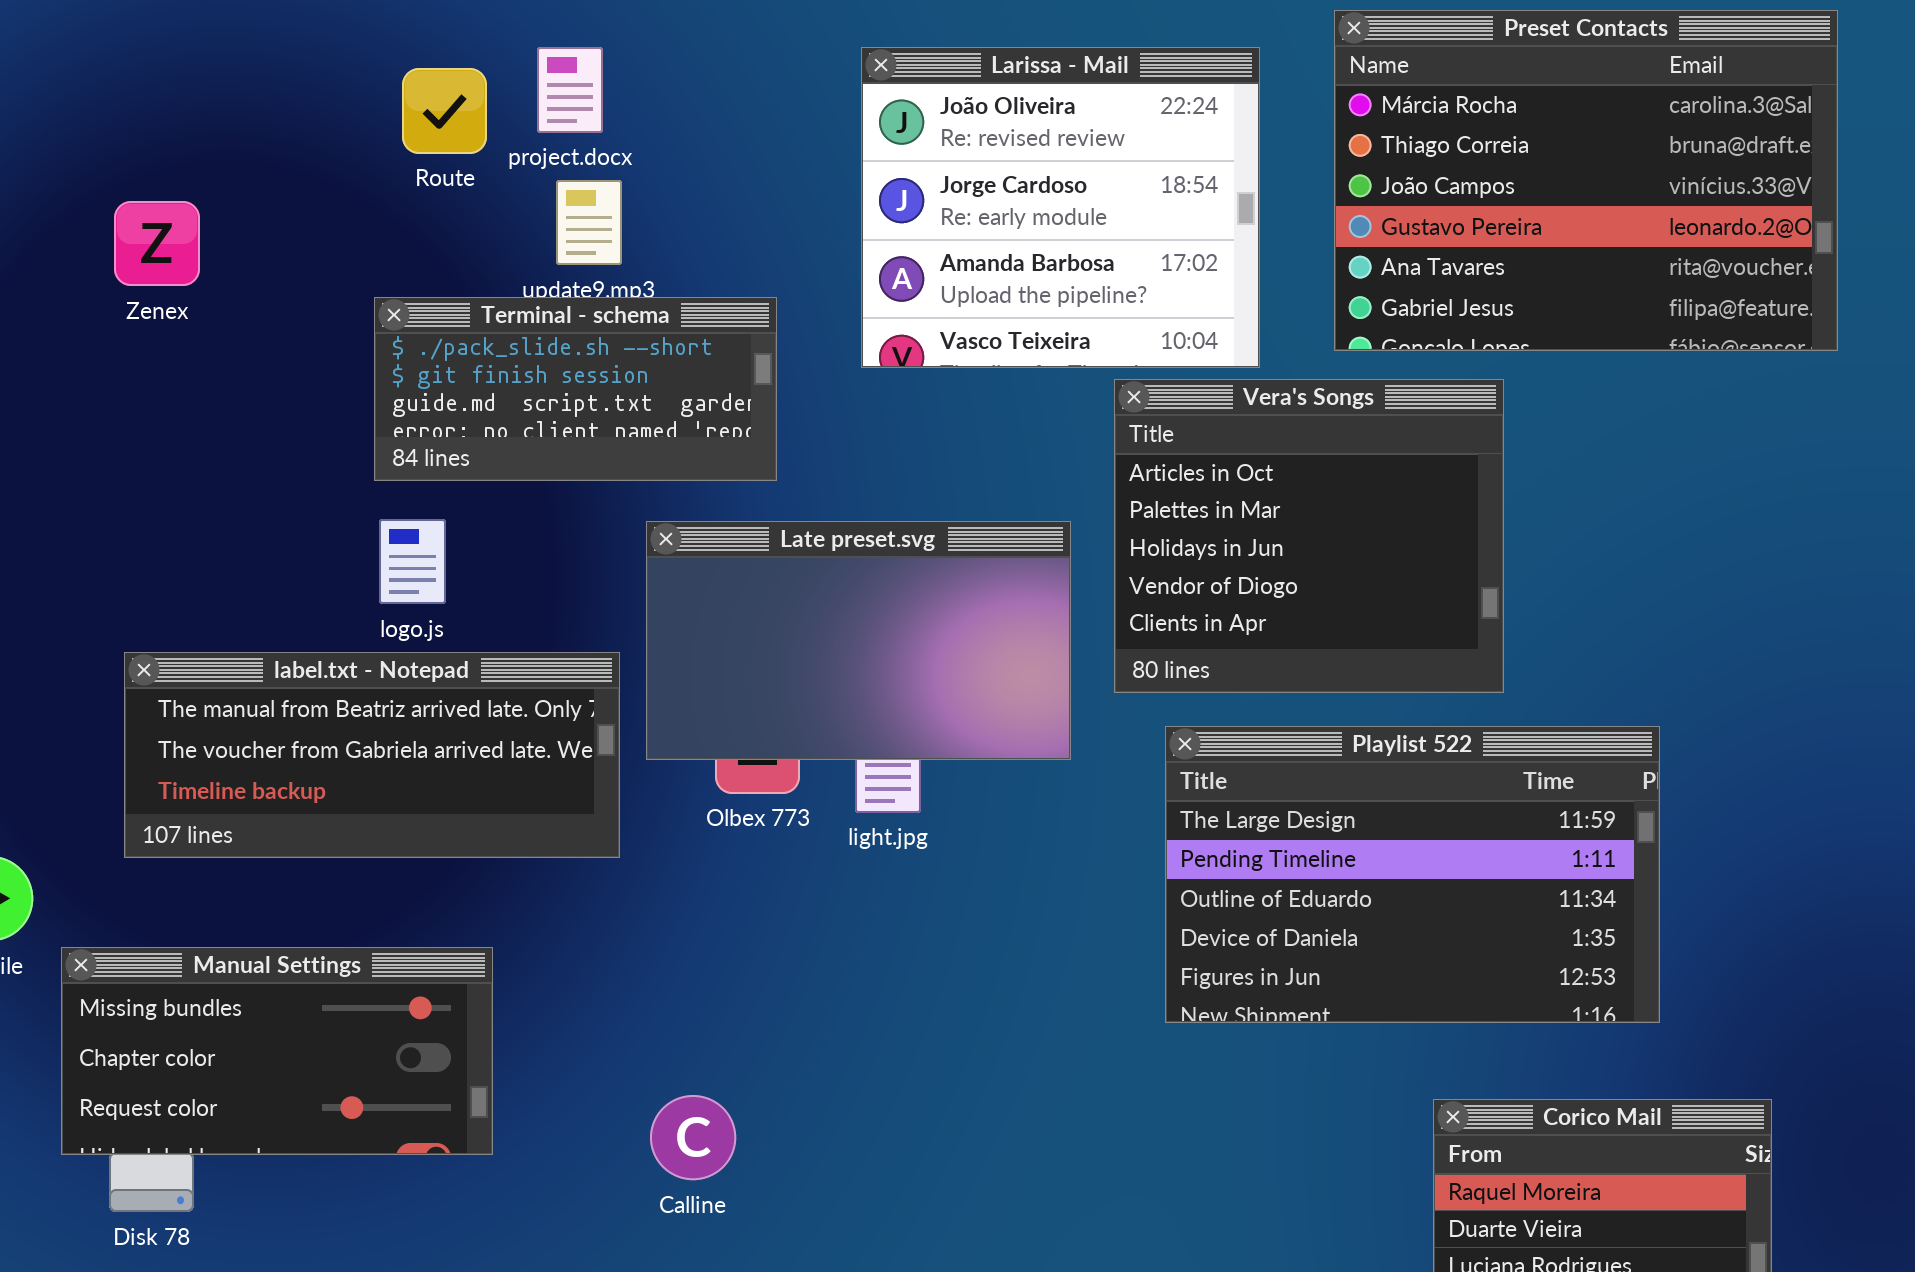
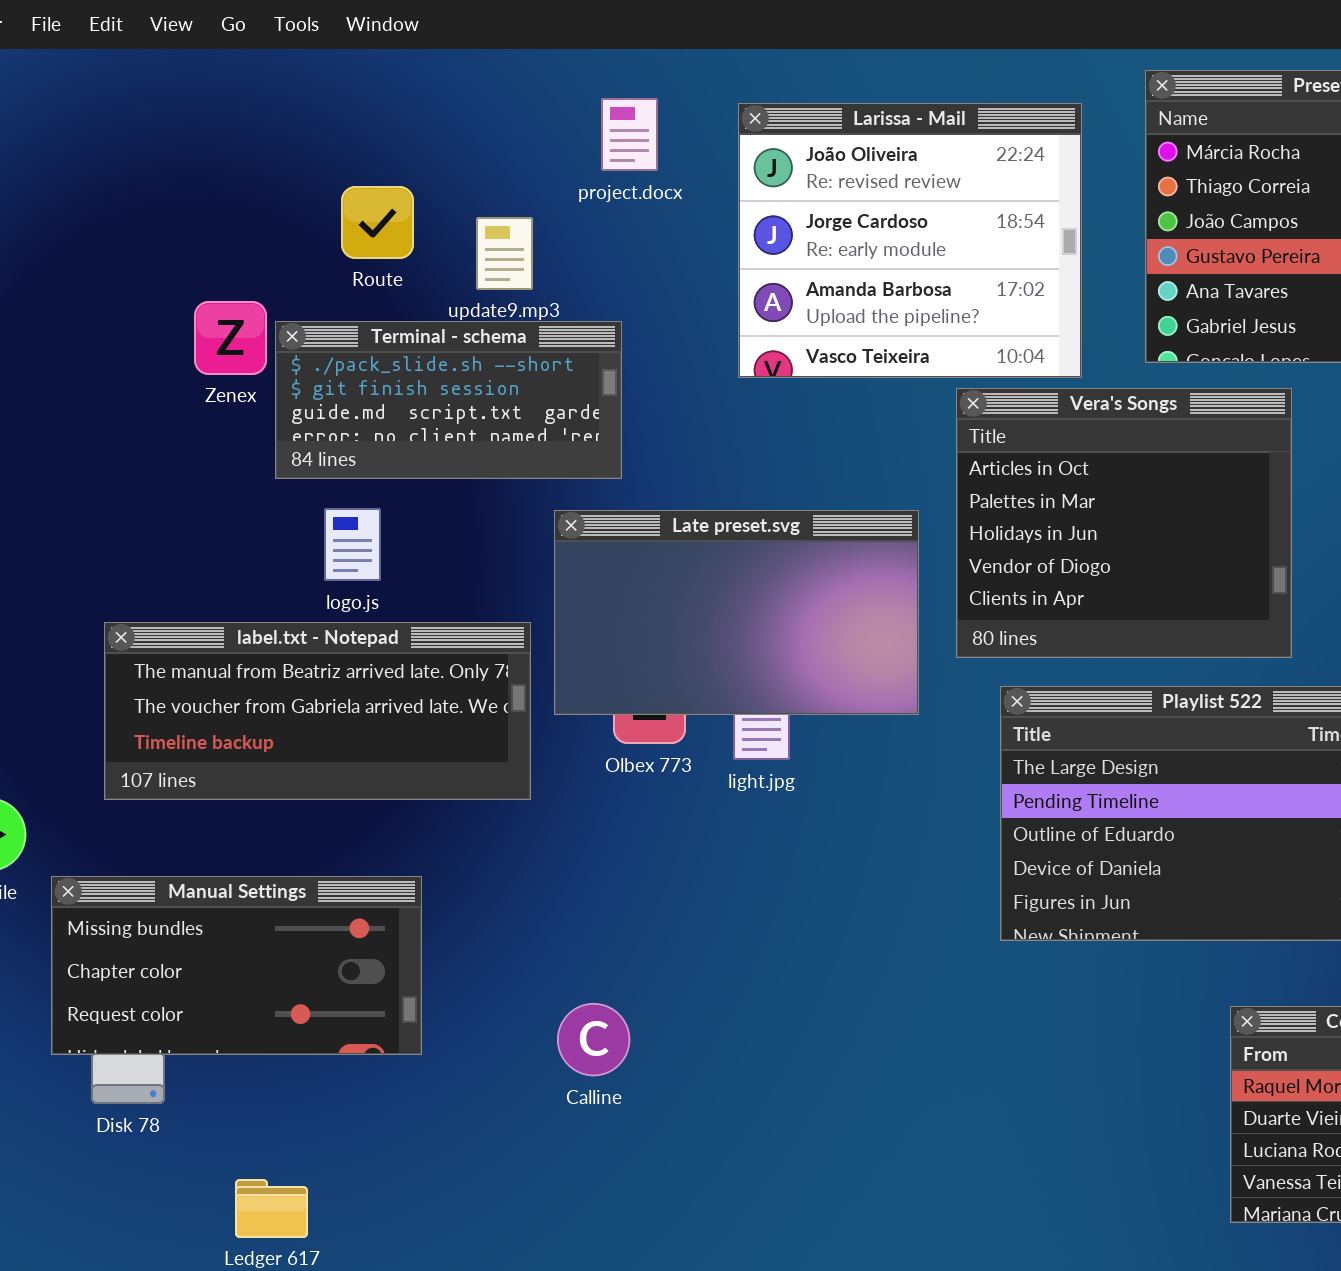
project.docx: [537,47,603,133] -> [601,98,658,171], moved
Route: [402,68,487,154] -> [341,186,414,259], moved
Zenex: [114,201,200,286] -> [194,301,267,375], moved
Terminal - schema: [374,297,777,481] -> [275,321,622,479], moved

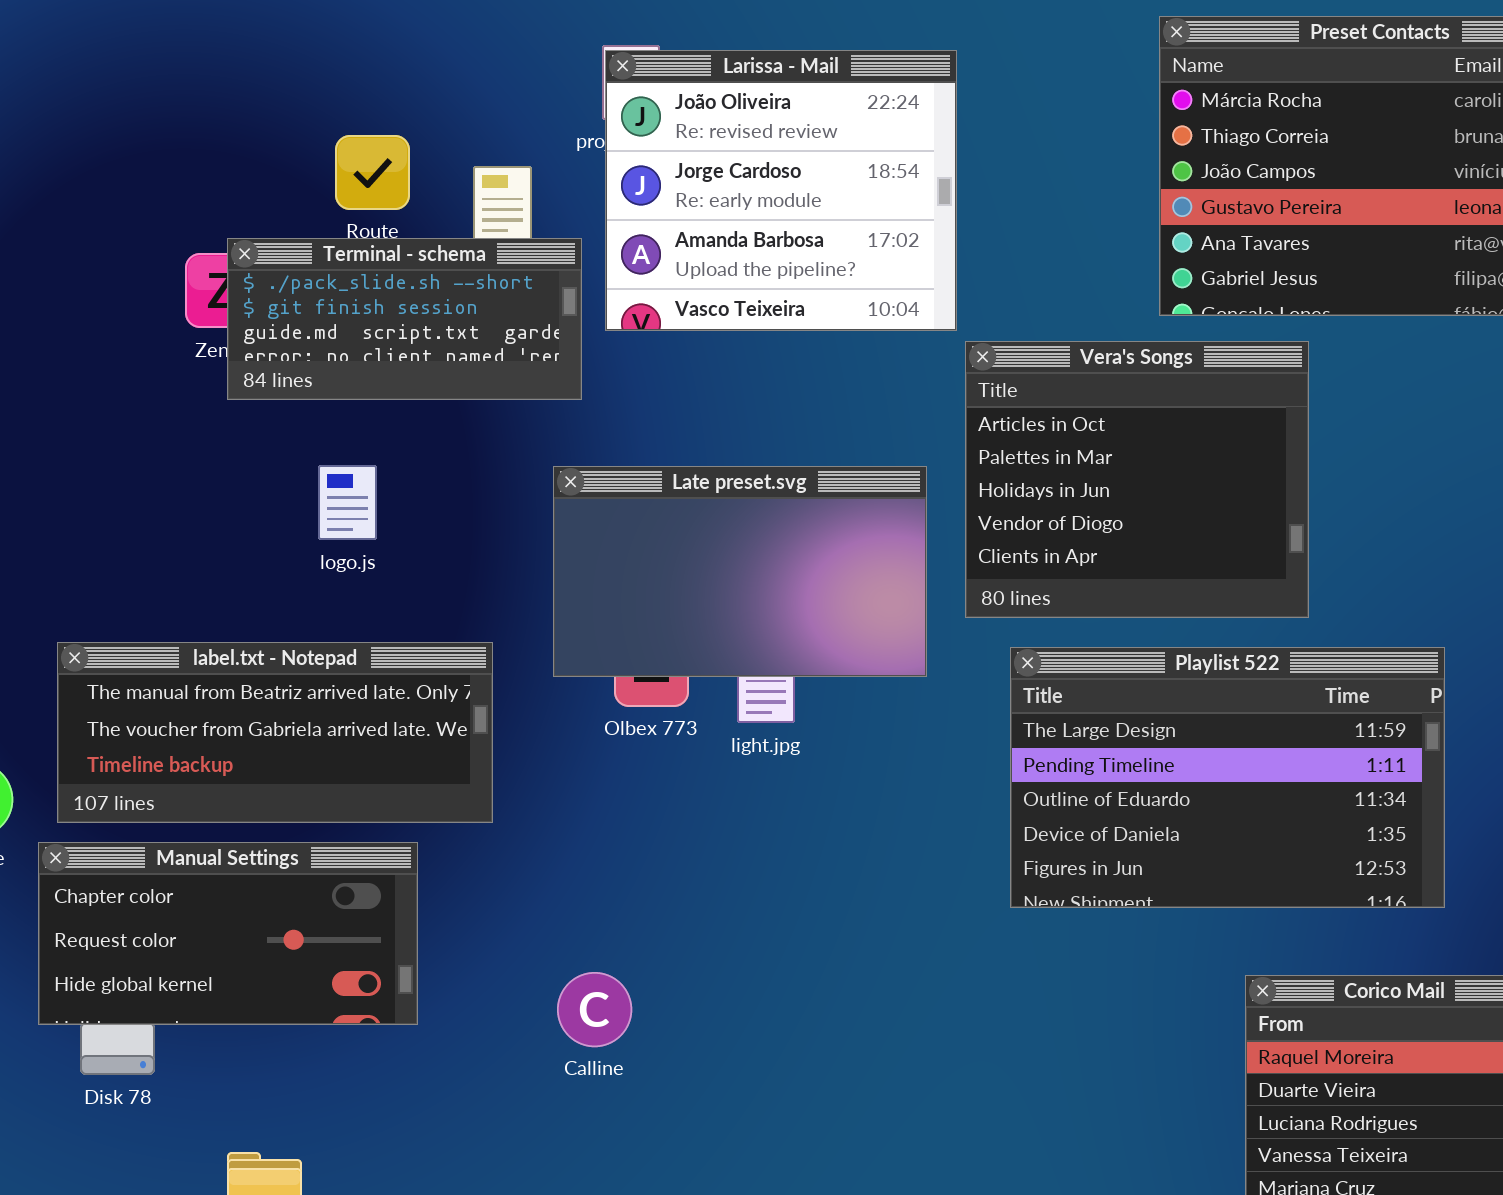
Larissa - Mail: [738,103,1082,378] -> [605,50,957,331], moved
Terminal - schema: [275,321,622,479] -> [227,238,582,400], moved
label.txt - Notepad: [104,622,531,800] -> [57,642,493,823], moved
Manual Settings: [51,876,422,1055] -> [38,842,418,1025], scrolled down 1 row

